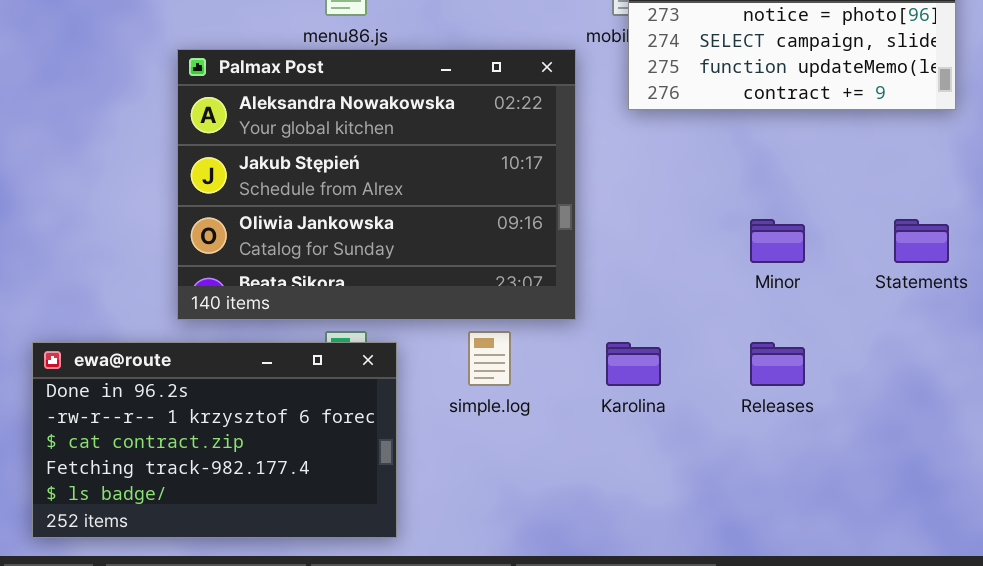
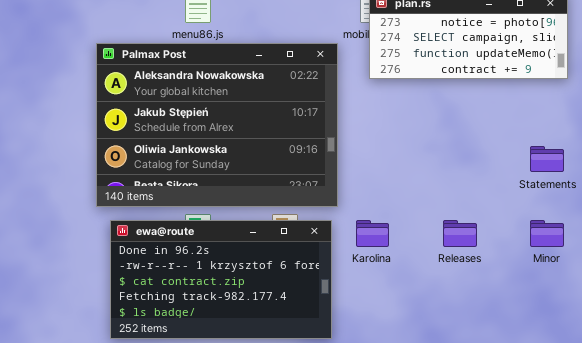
Minor: [750,219,805,263] -> [530,220,564,247], moved
ewa@route: [32,342,397,538] -> [110,220,332,339], moved

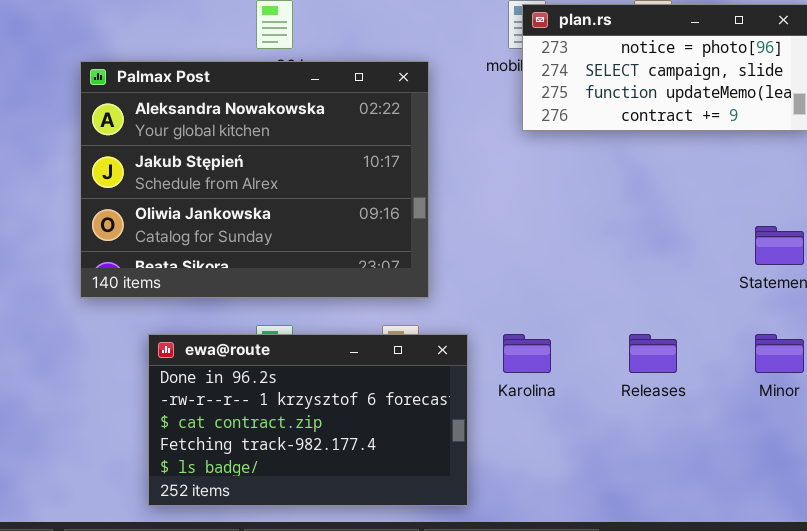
Palmax Post: [96,43,338,207] -> [80,61,429,298], moved

